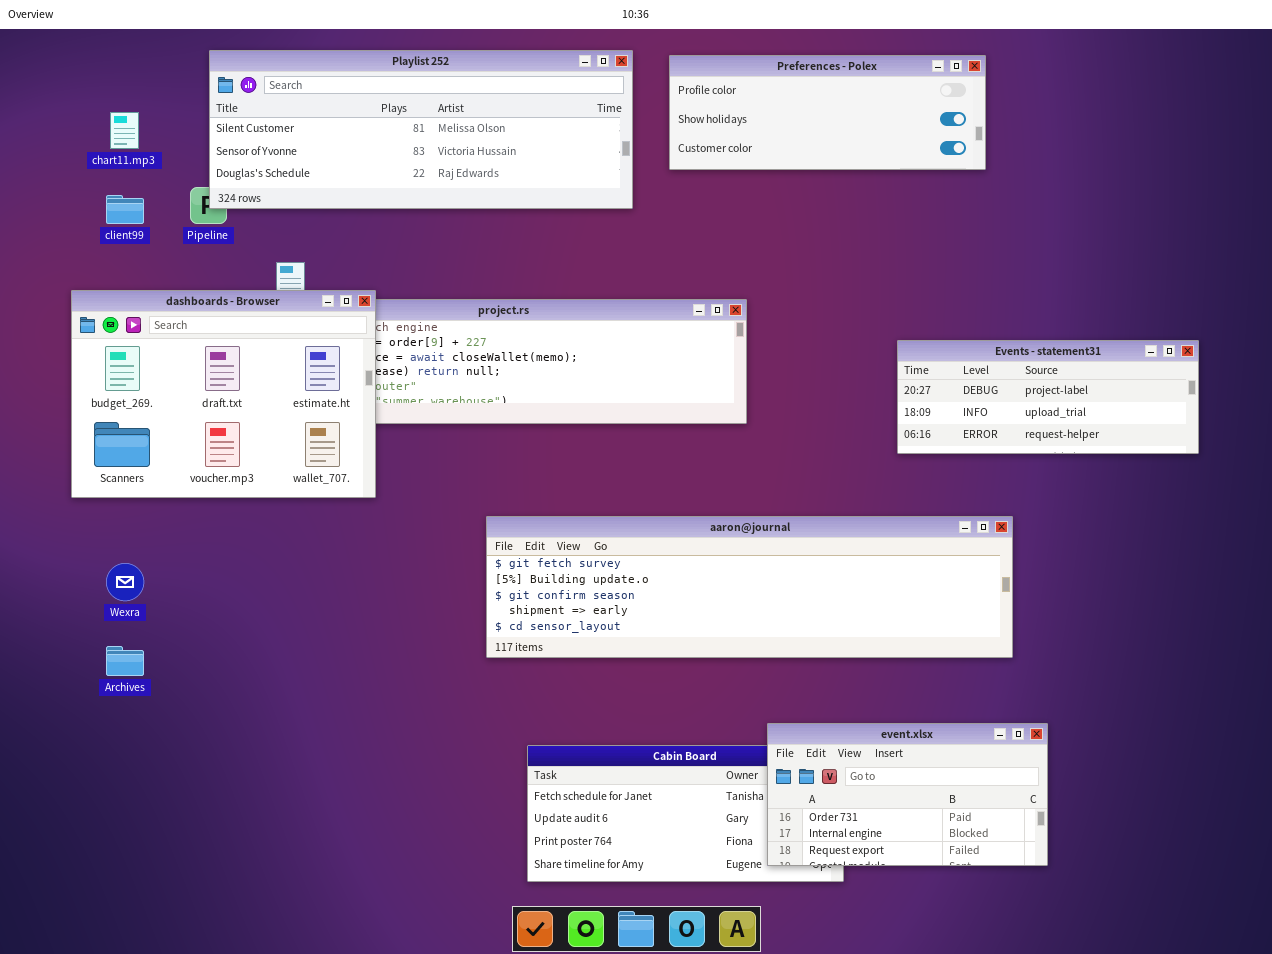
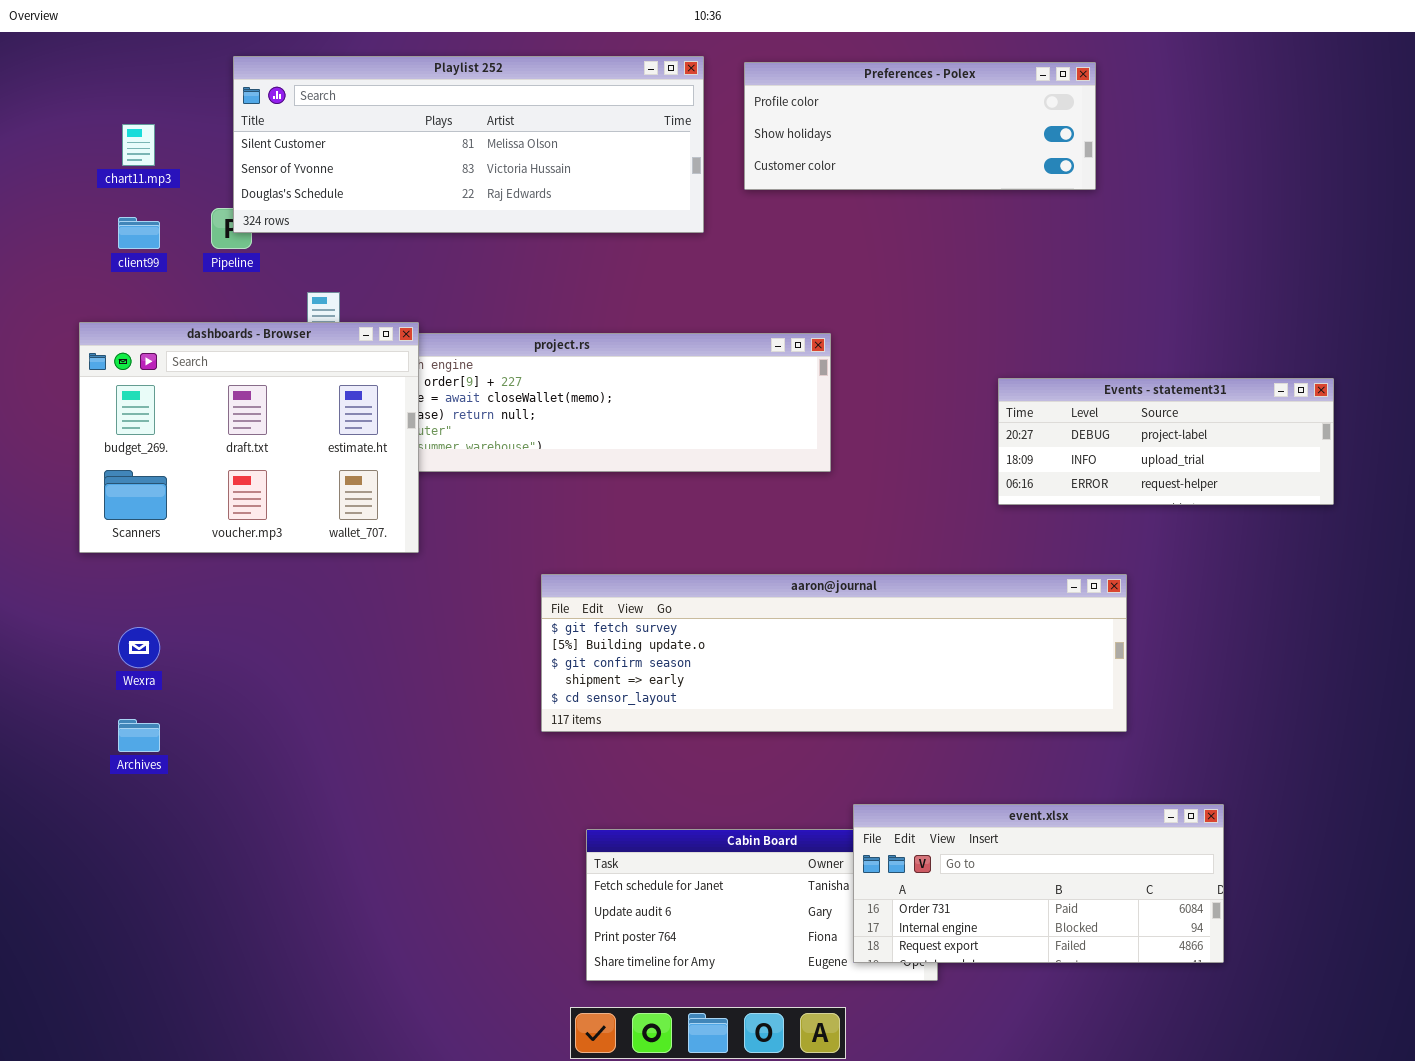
event.xlsx: [767,723,1048,866] -> [853,804,1224,963], resized

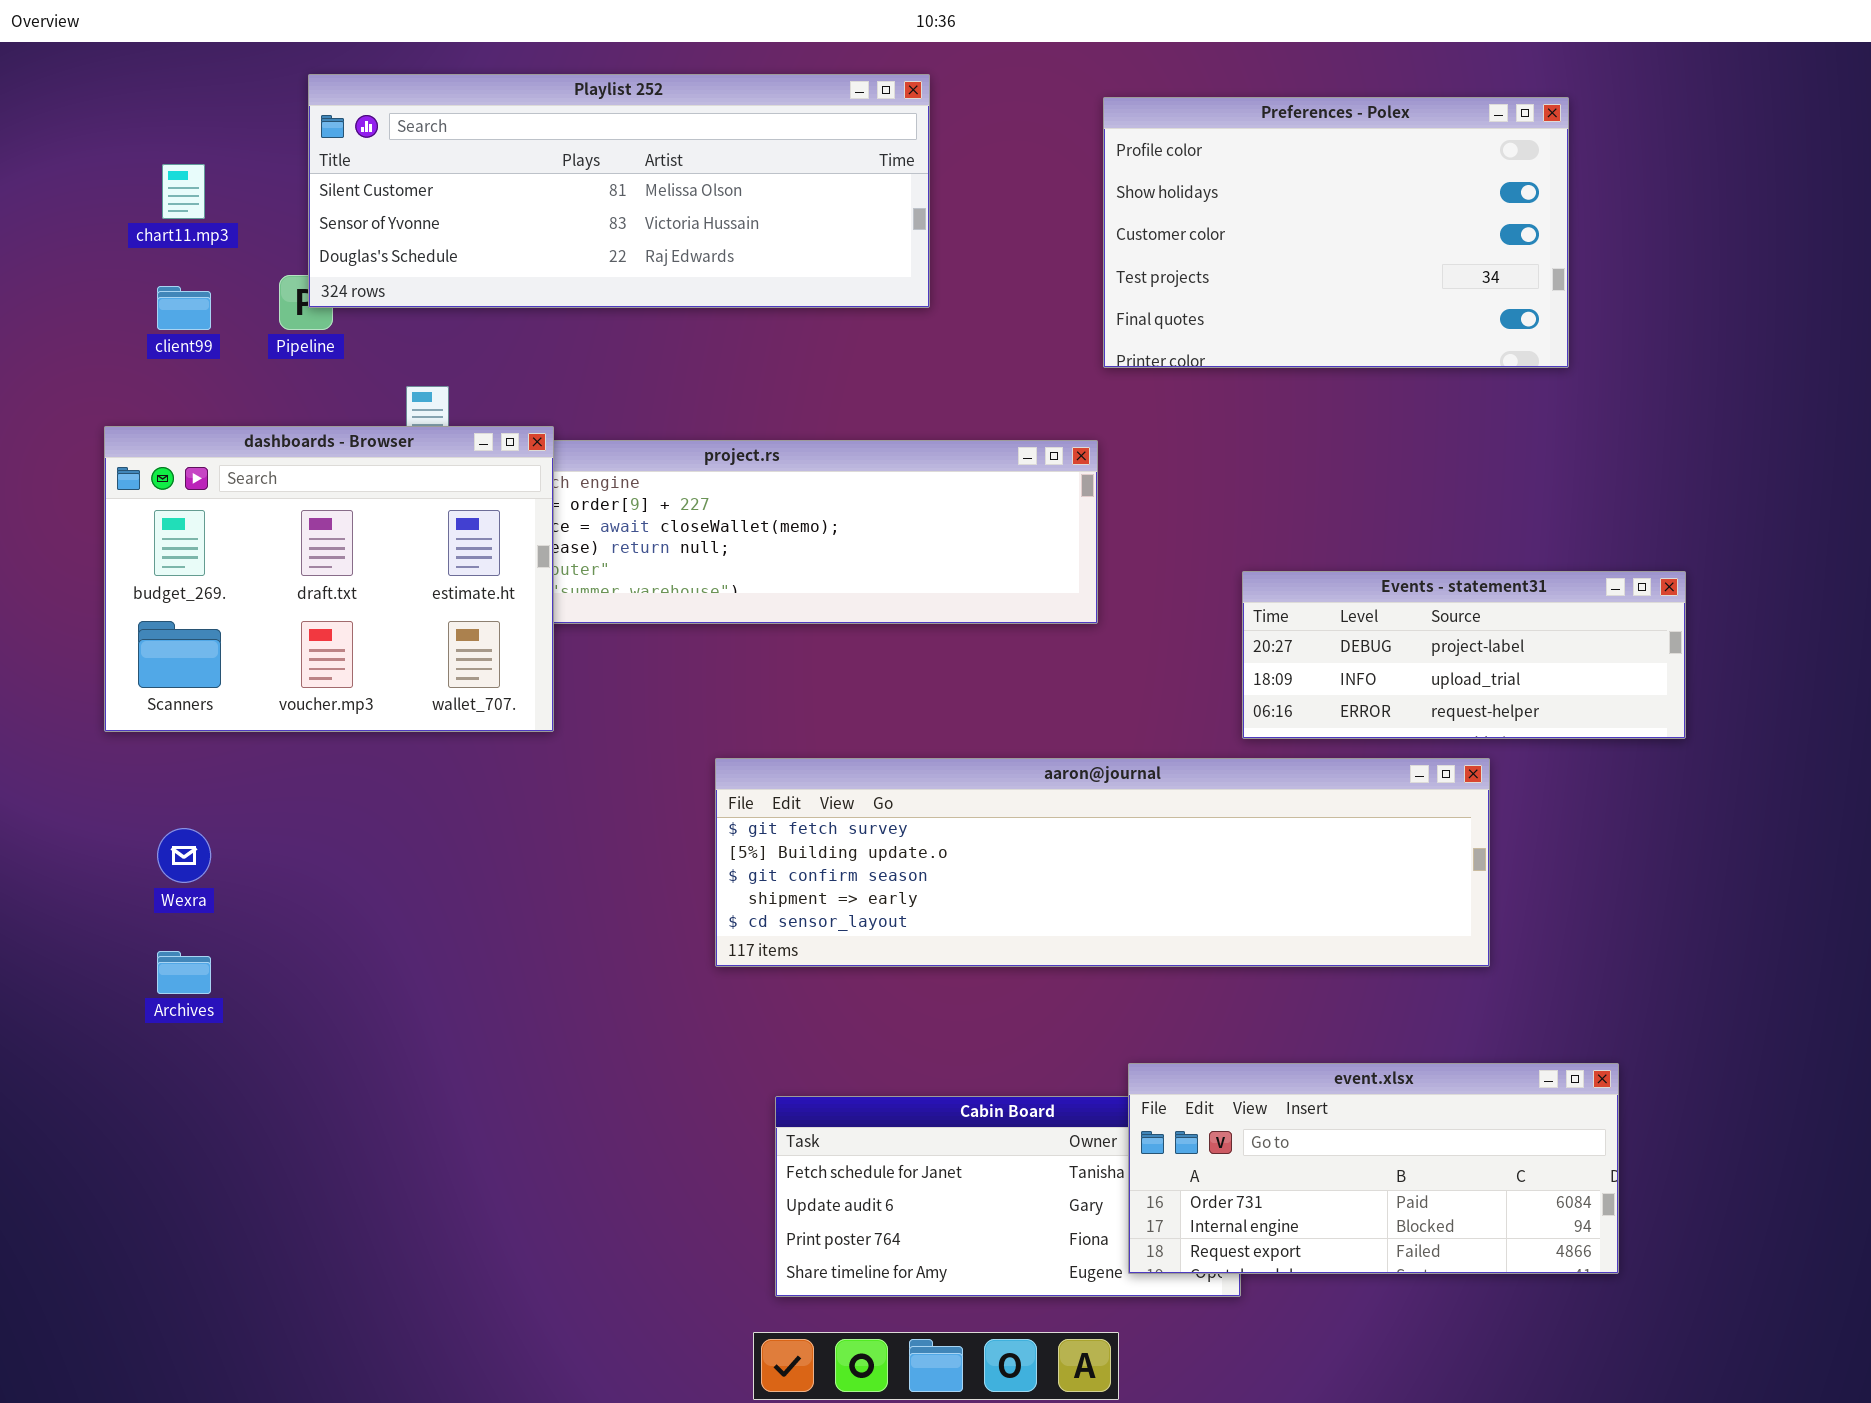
Preferences - Polex: [744,62,1096,190] -> [1103,97,1569,368], moved, resized
Events - statement31: [998,378,1334,505] -> [1242,571,1686,739], moved

